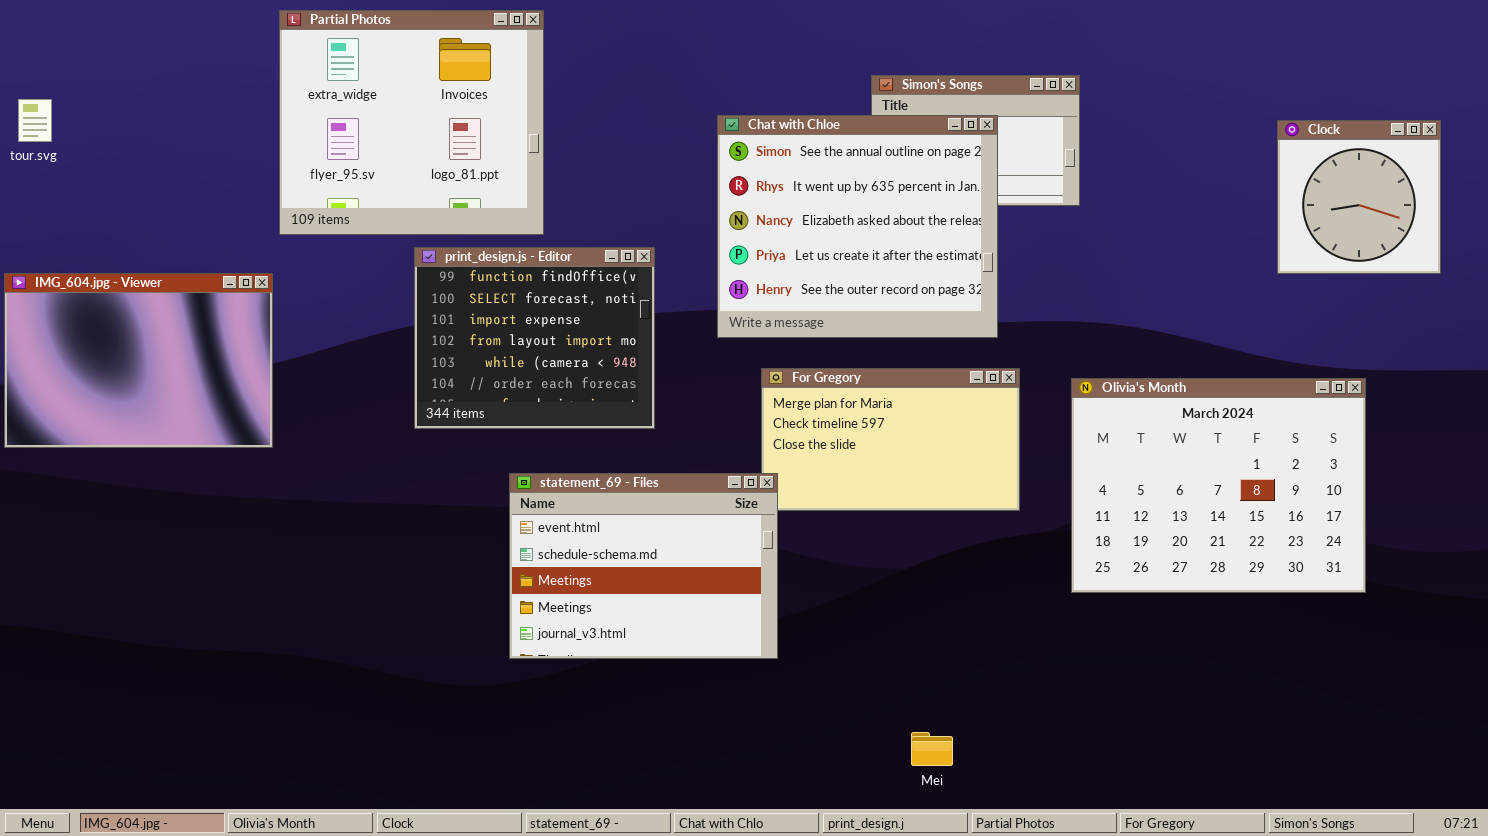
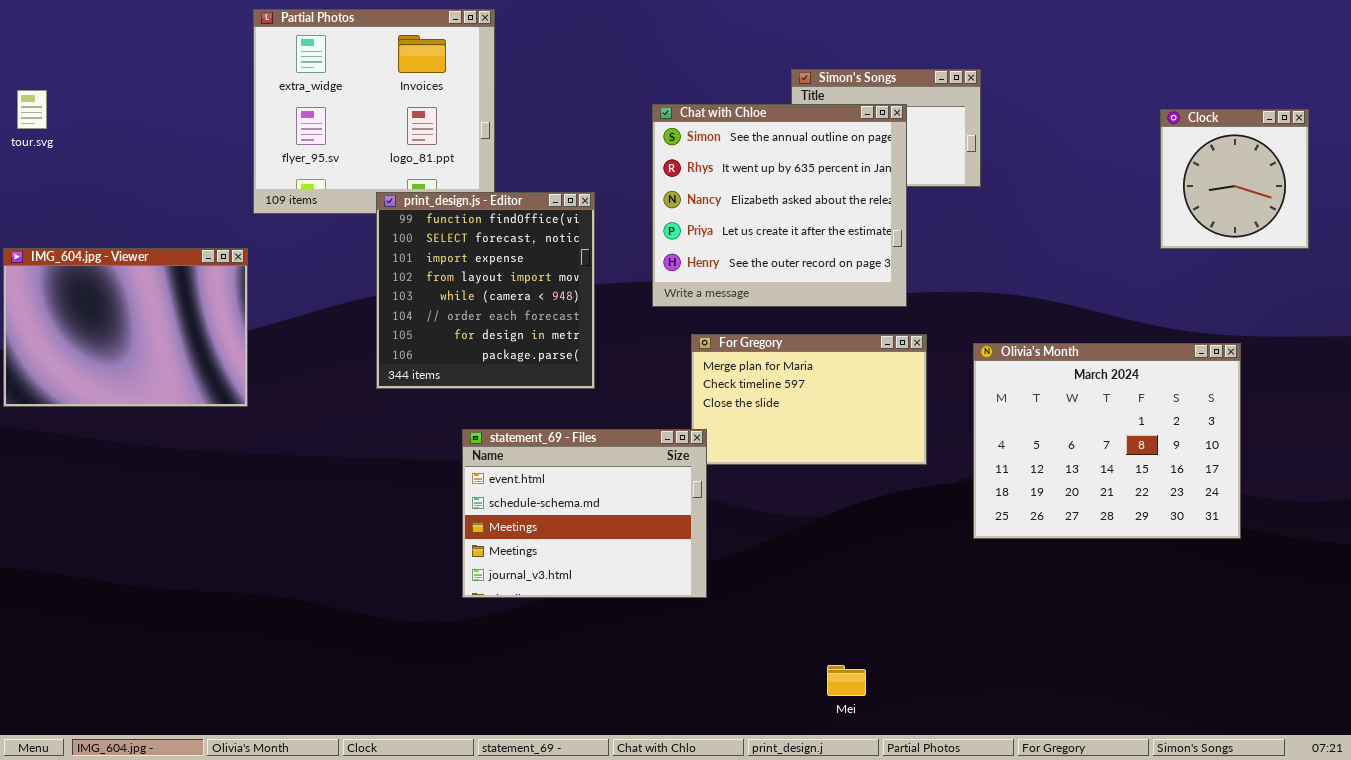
print_design.js - Editor: [414,247,655,429] -> [376,192,595,389], resized

